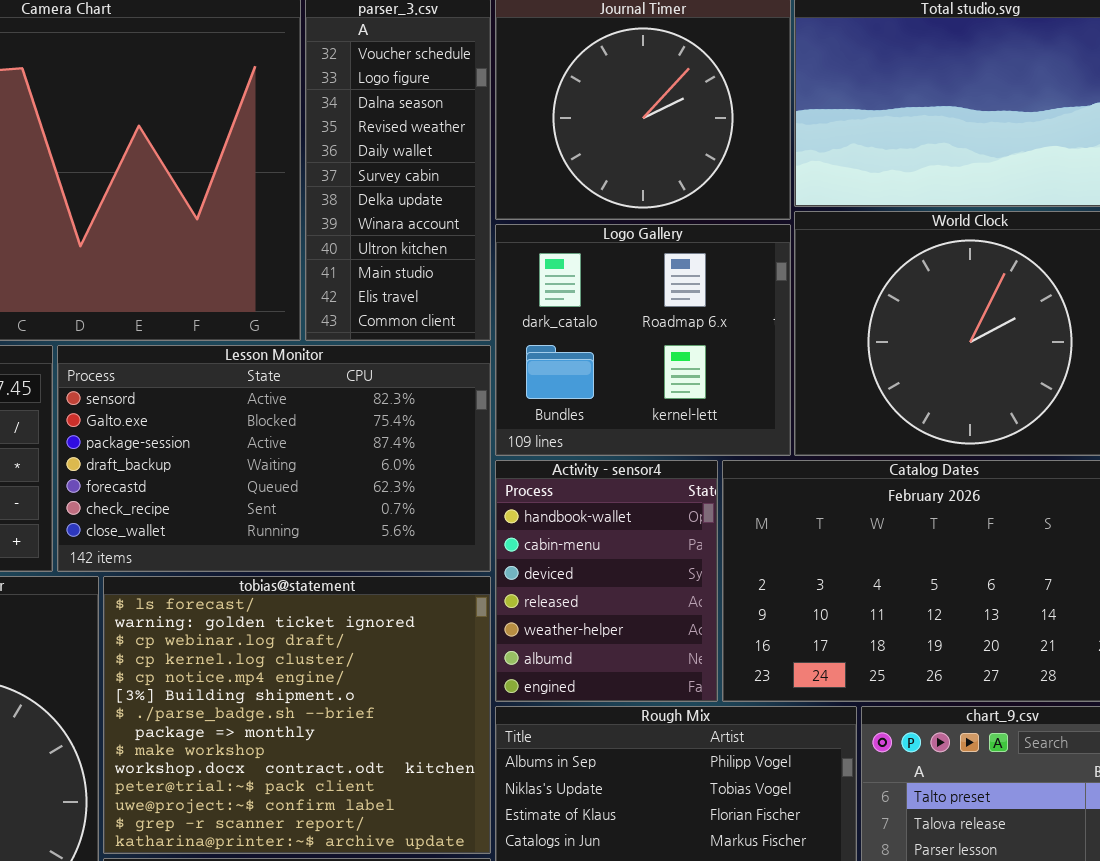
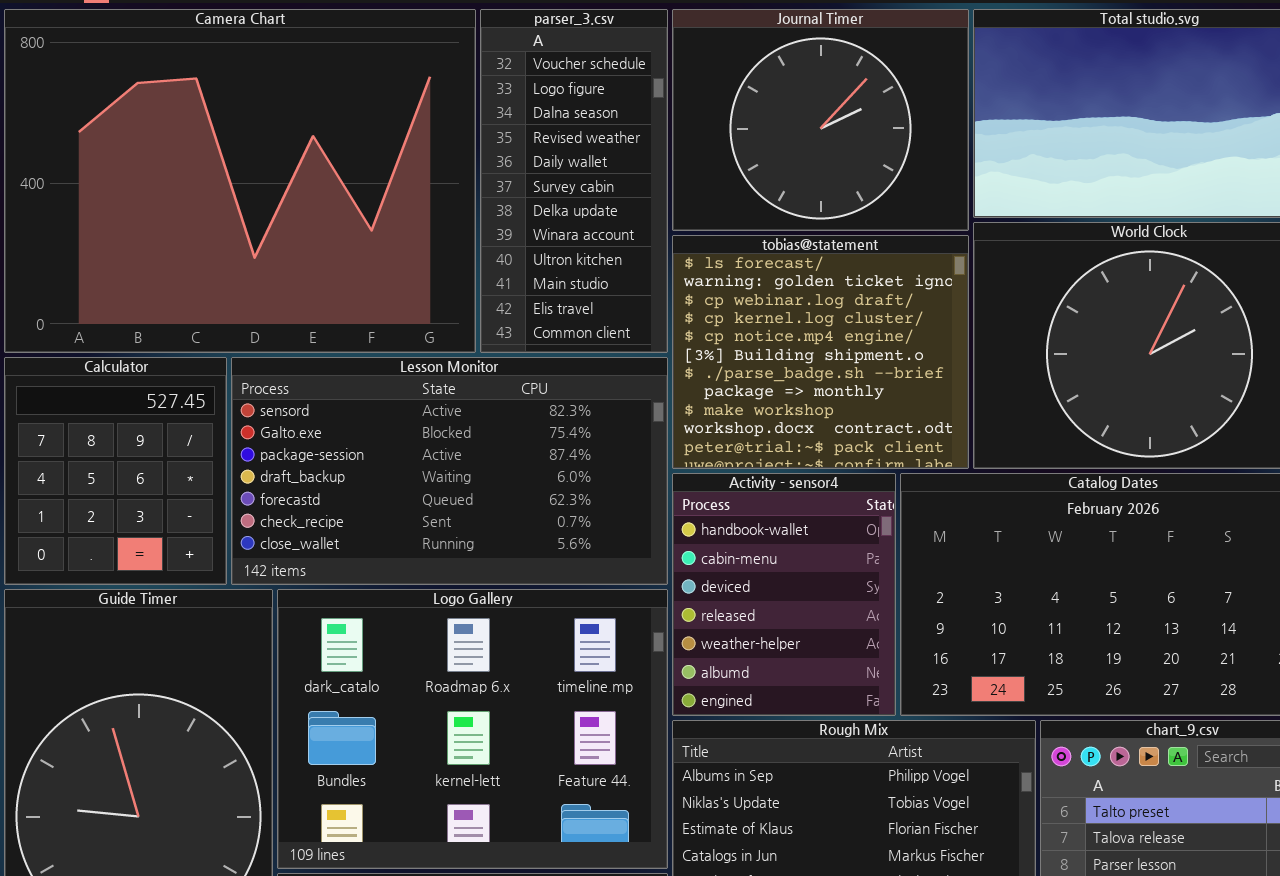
Logo Gallery: [495,224,791,456] -> [277,589,668,869], moved, resized
tobias@statement: [103,576,491,854] -> [672,235,969,469], moved, resized

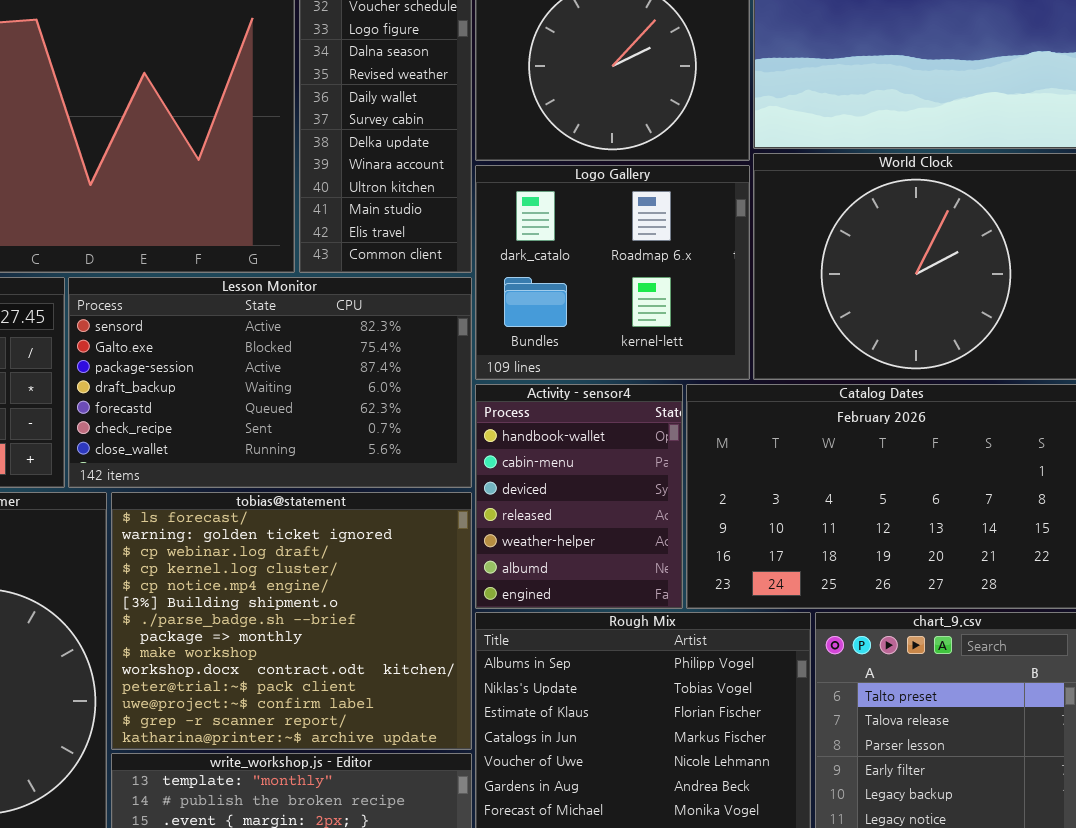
tobias@statement: [672,235,969,469] -> [111,492,472,750], moved, resized
Logo Gallery: [277,589,668,869] -> [475,165,750,380], moved, resized

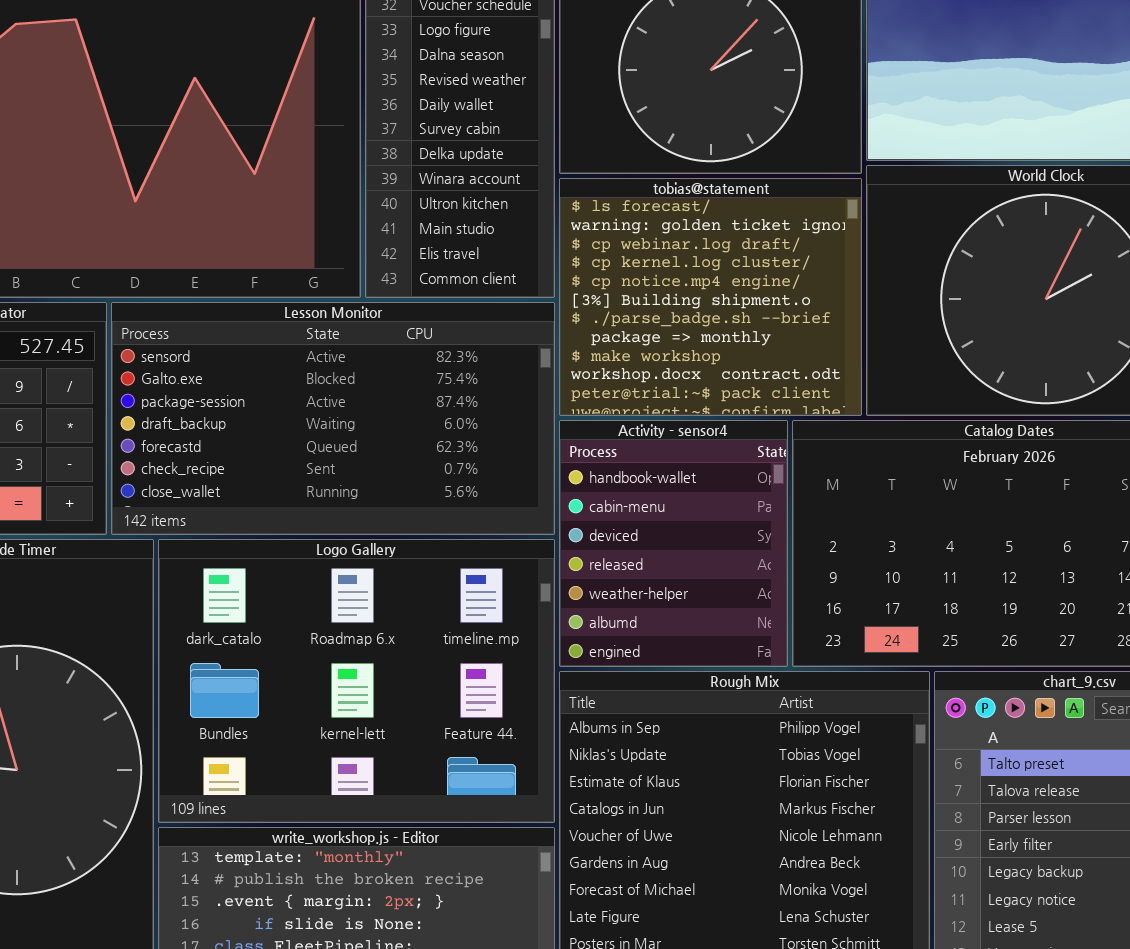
Logo Gallery: [475,165,750,380] -> [158,539,555,823], moved, resized
tobias@statement: [111,492,472,750] -> [559,178,862,416], moved, resized

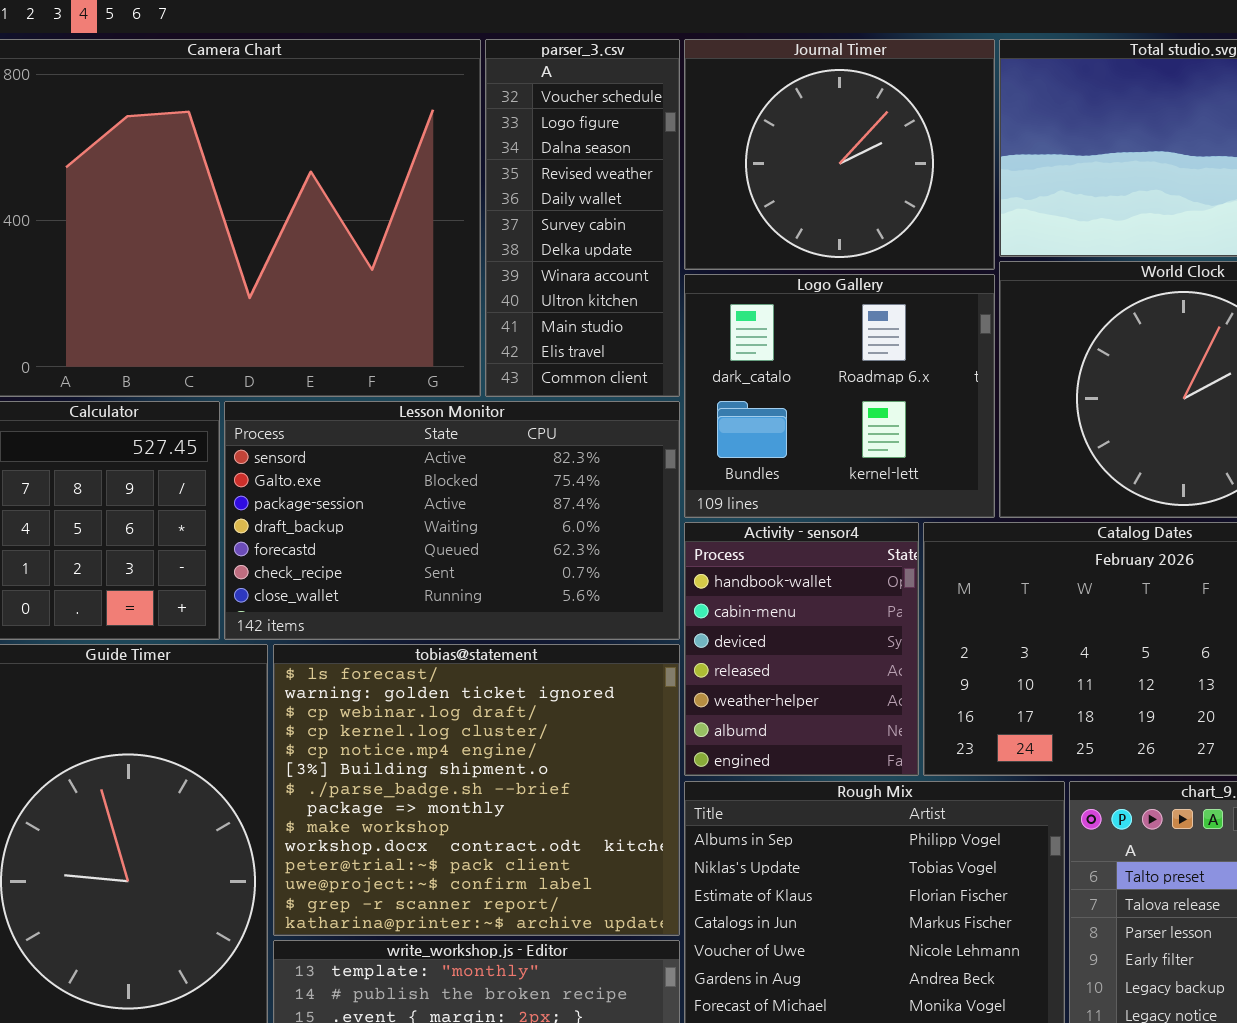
tobias@statement: [559,178,862,416] -> [273,644,680,936], moved, resized
Logo Gallery: [158,539,555,823] -> [684,274,995,518], moved, resized

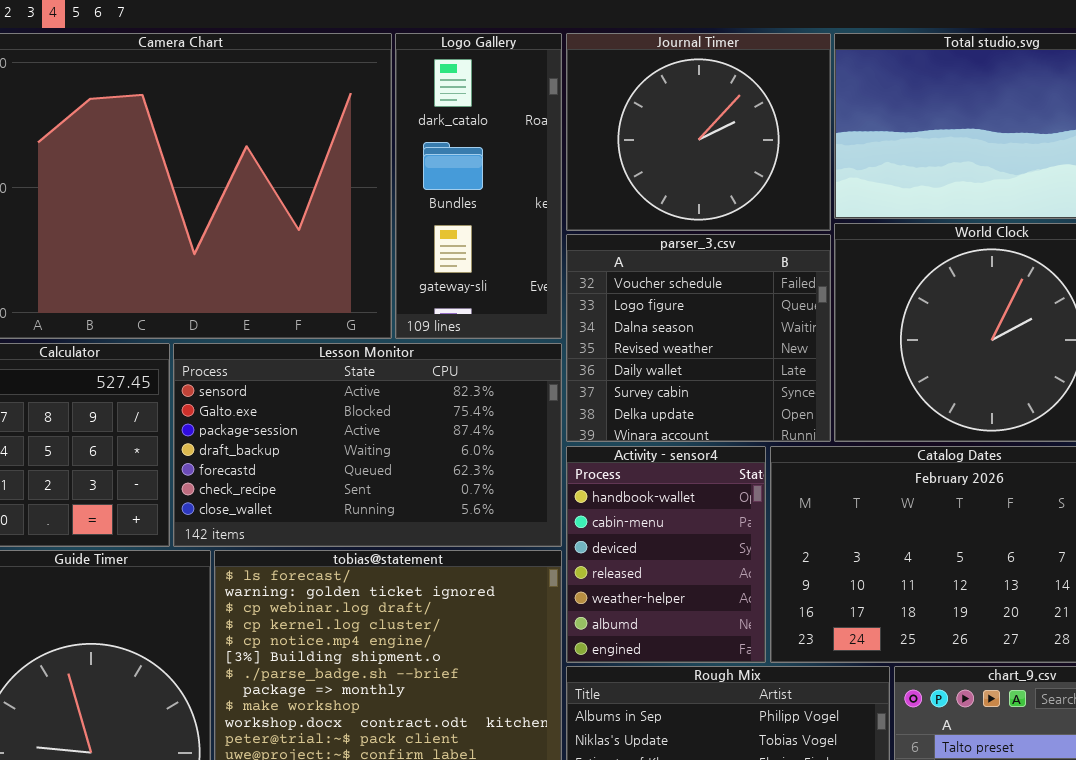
parser_3.csv: [485,39,680,397] -> [566,234,831,442], moved, resized
Logo Gallery: [684,274,995,518] -> [395,33,562,339], moved, resized

